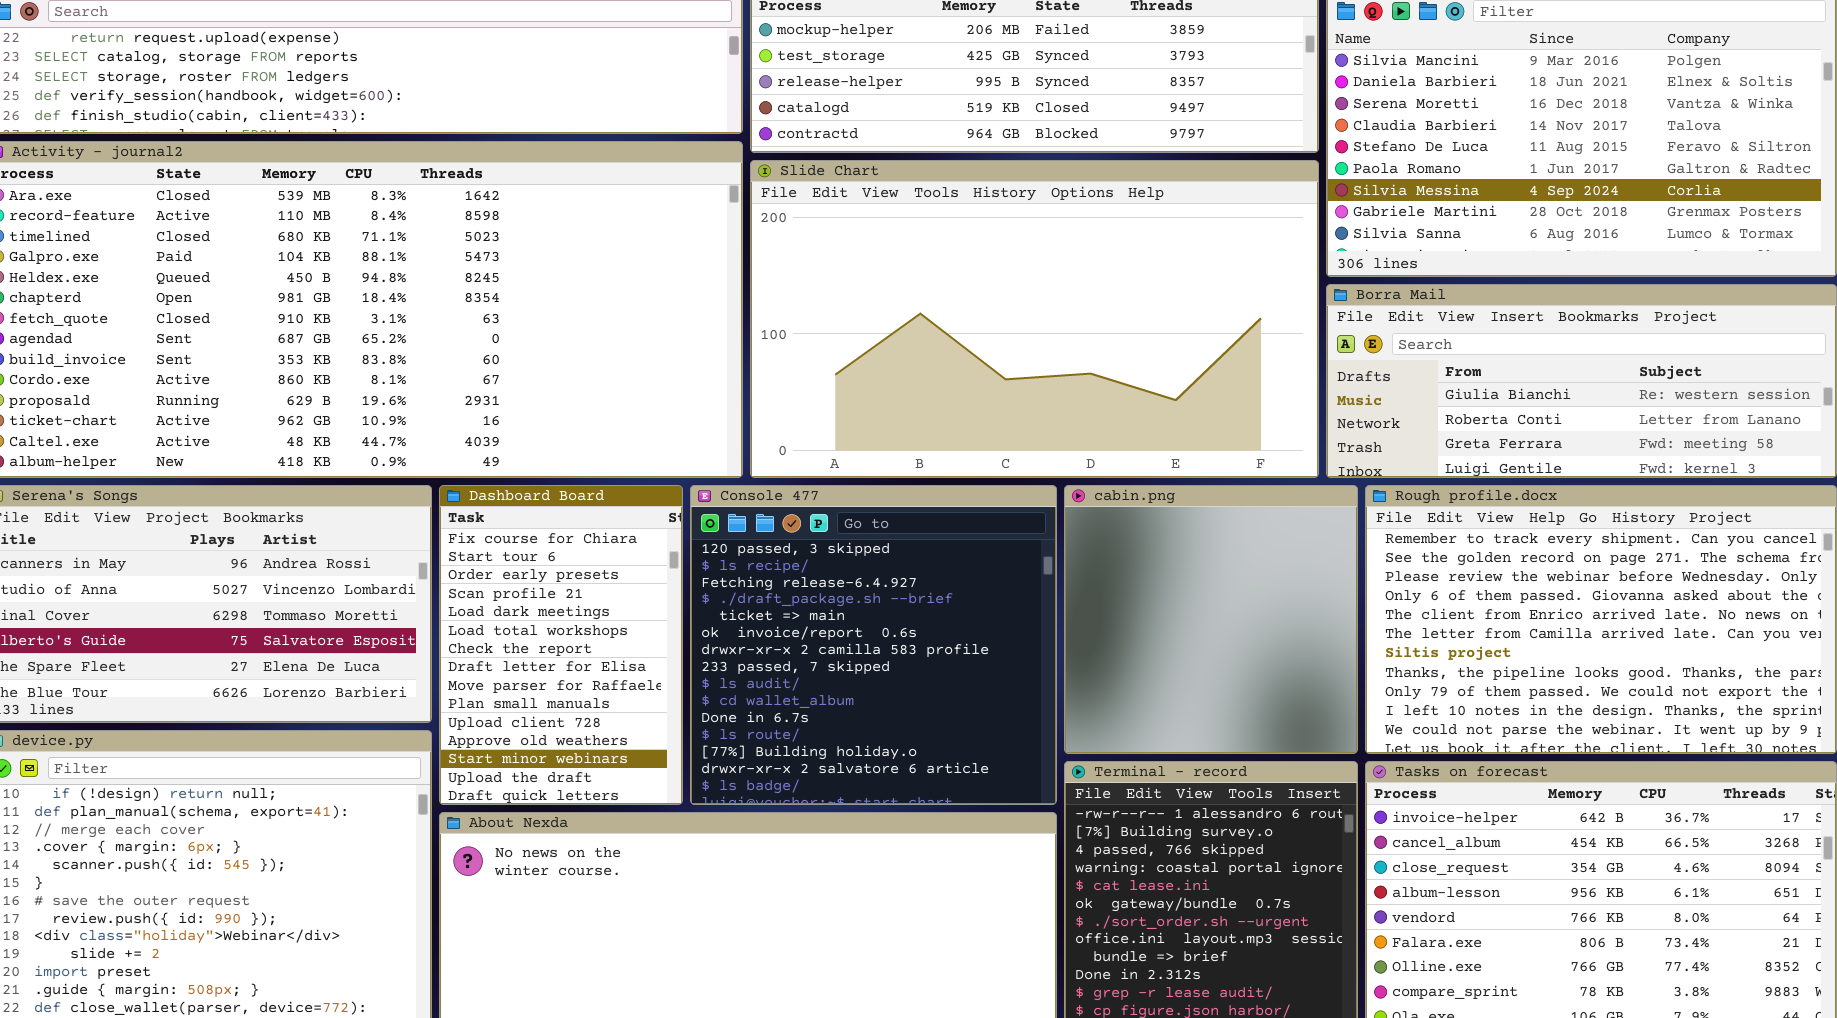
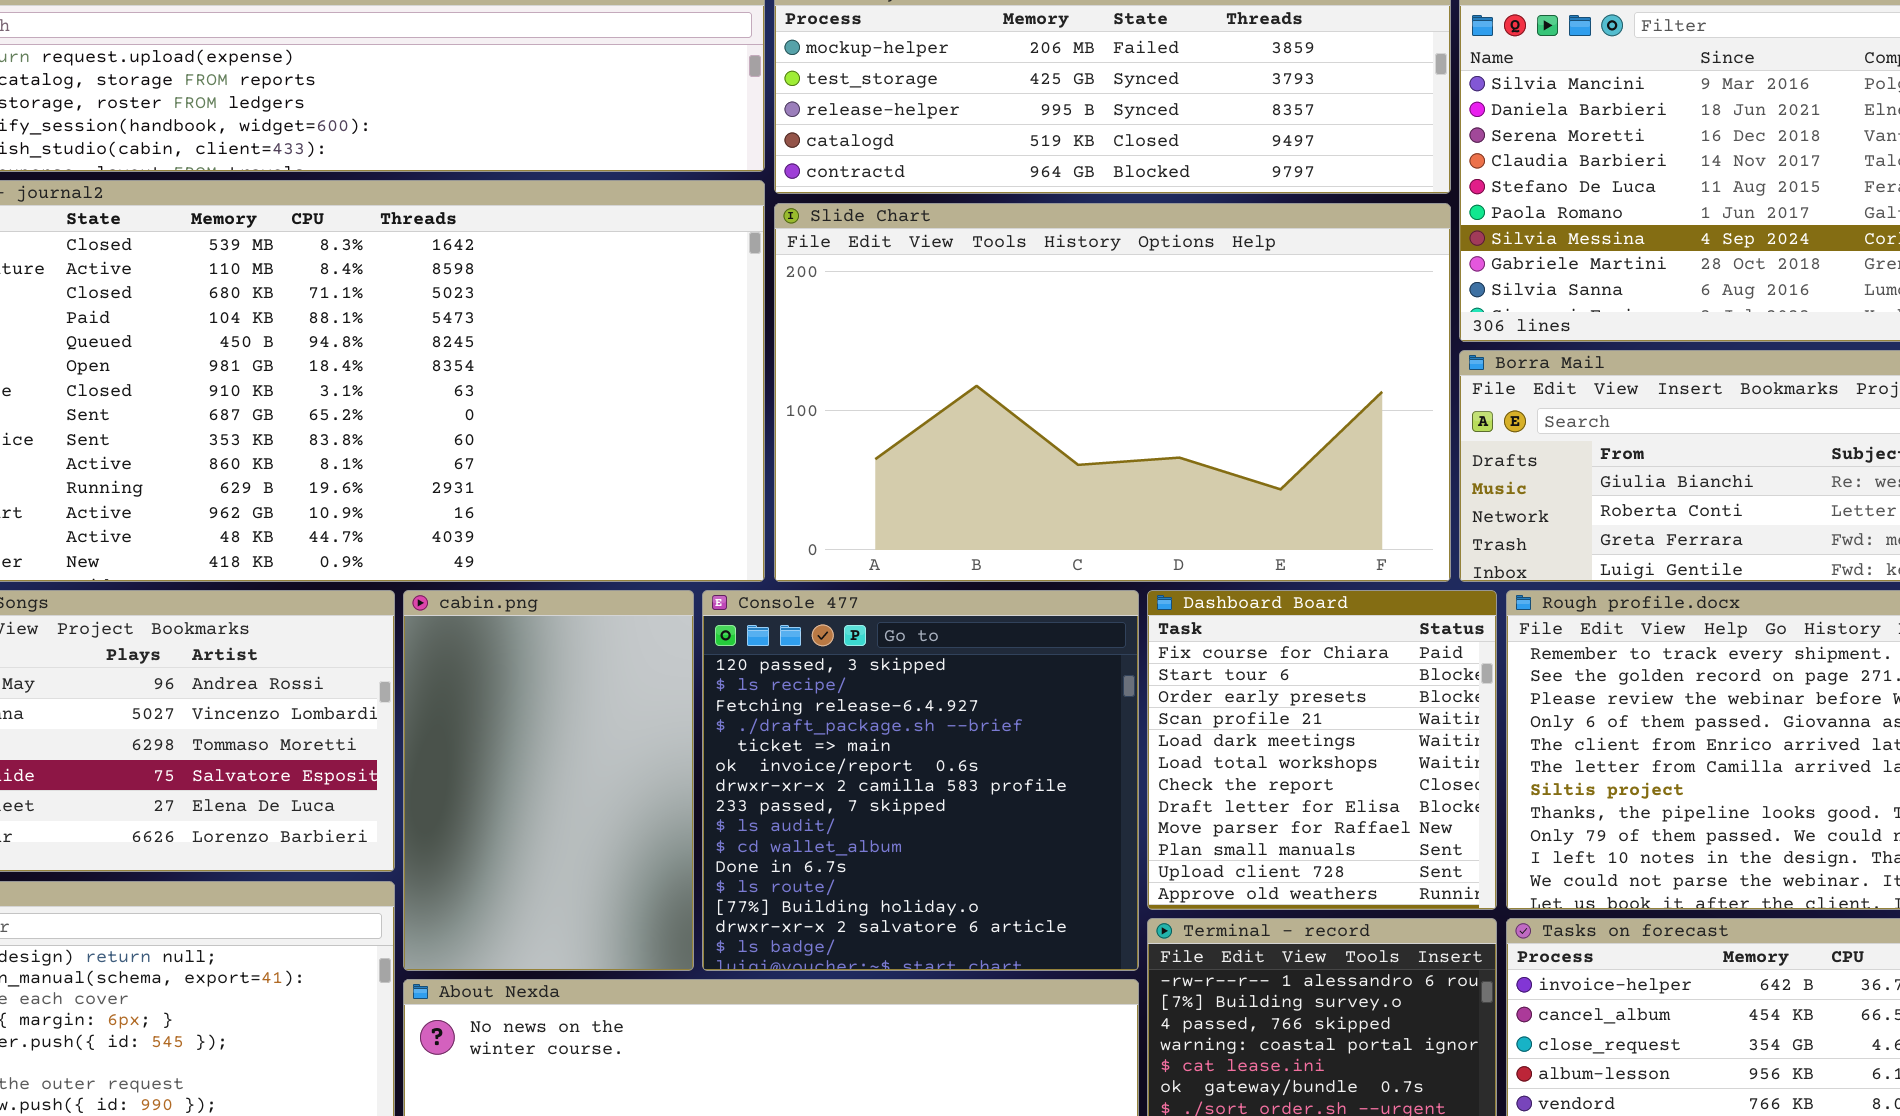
Dashboard Board: [439,485,683,805] -> [1147,590,1497,910], moved, resized
cabin.png: [1064,485,1358,754] -> [403,590,694,971], moved, resized

